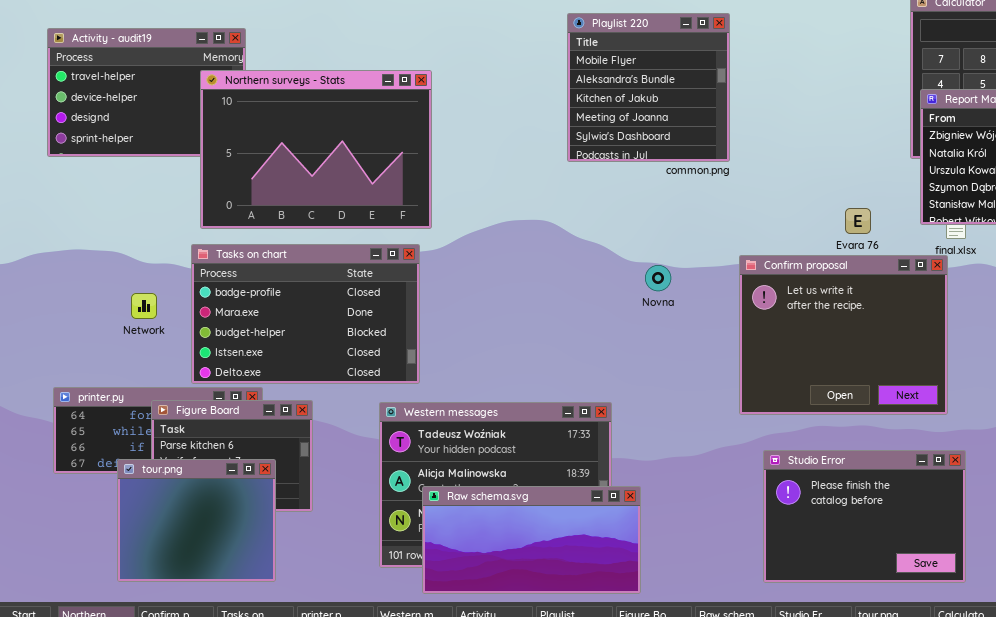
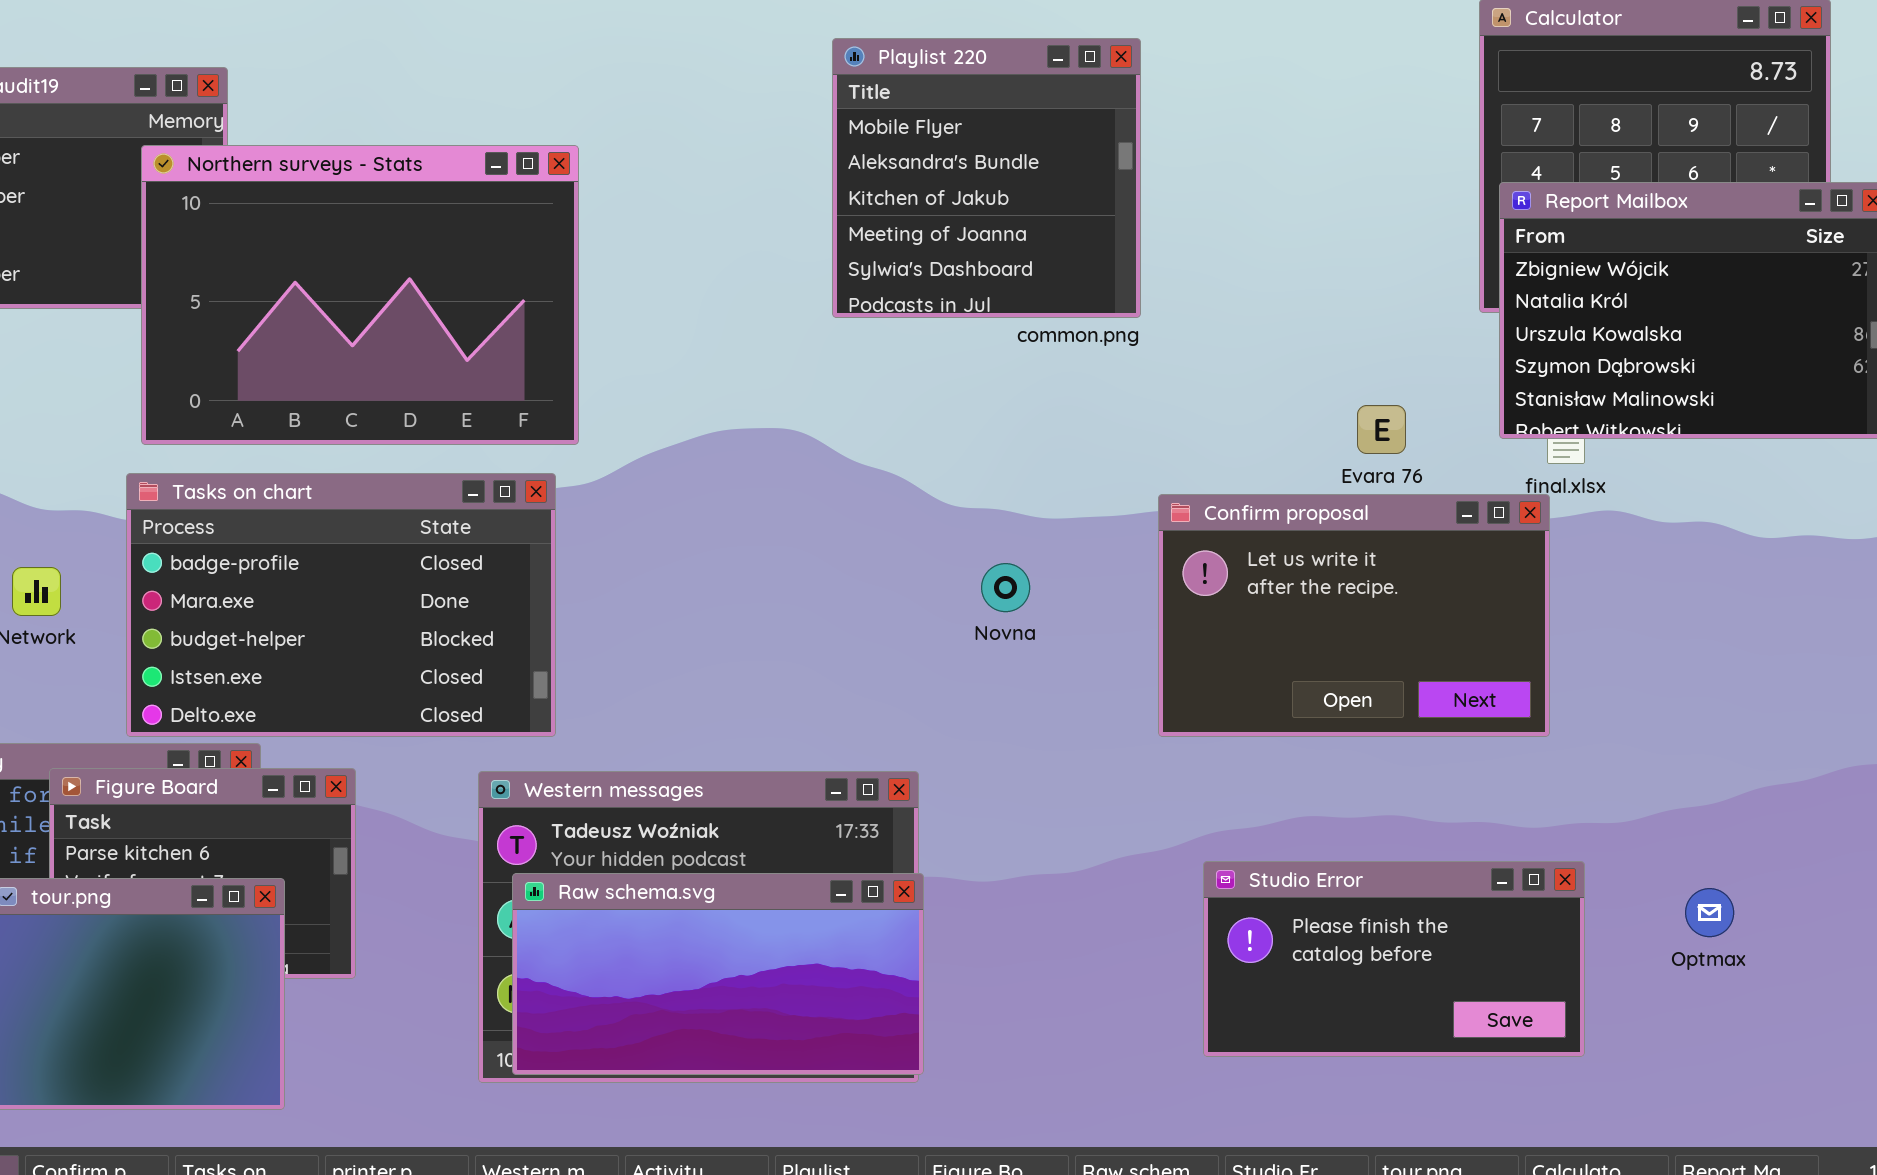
Confirm proposal: [739,255,948,415] -> [1158,494,1550,737], resized
Novna: [645,265,671,291] -> [981,563,1030,612], moved
Studio Error: [763,450,966,583] -> [1203,861,1585,1057], resized
Raw schema.svg: [422,486,641,594] -> [512,873,924,1075], moved

